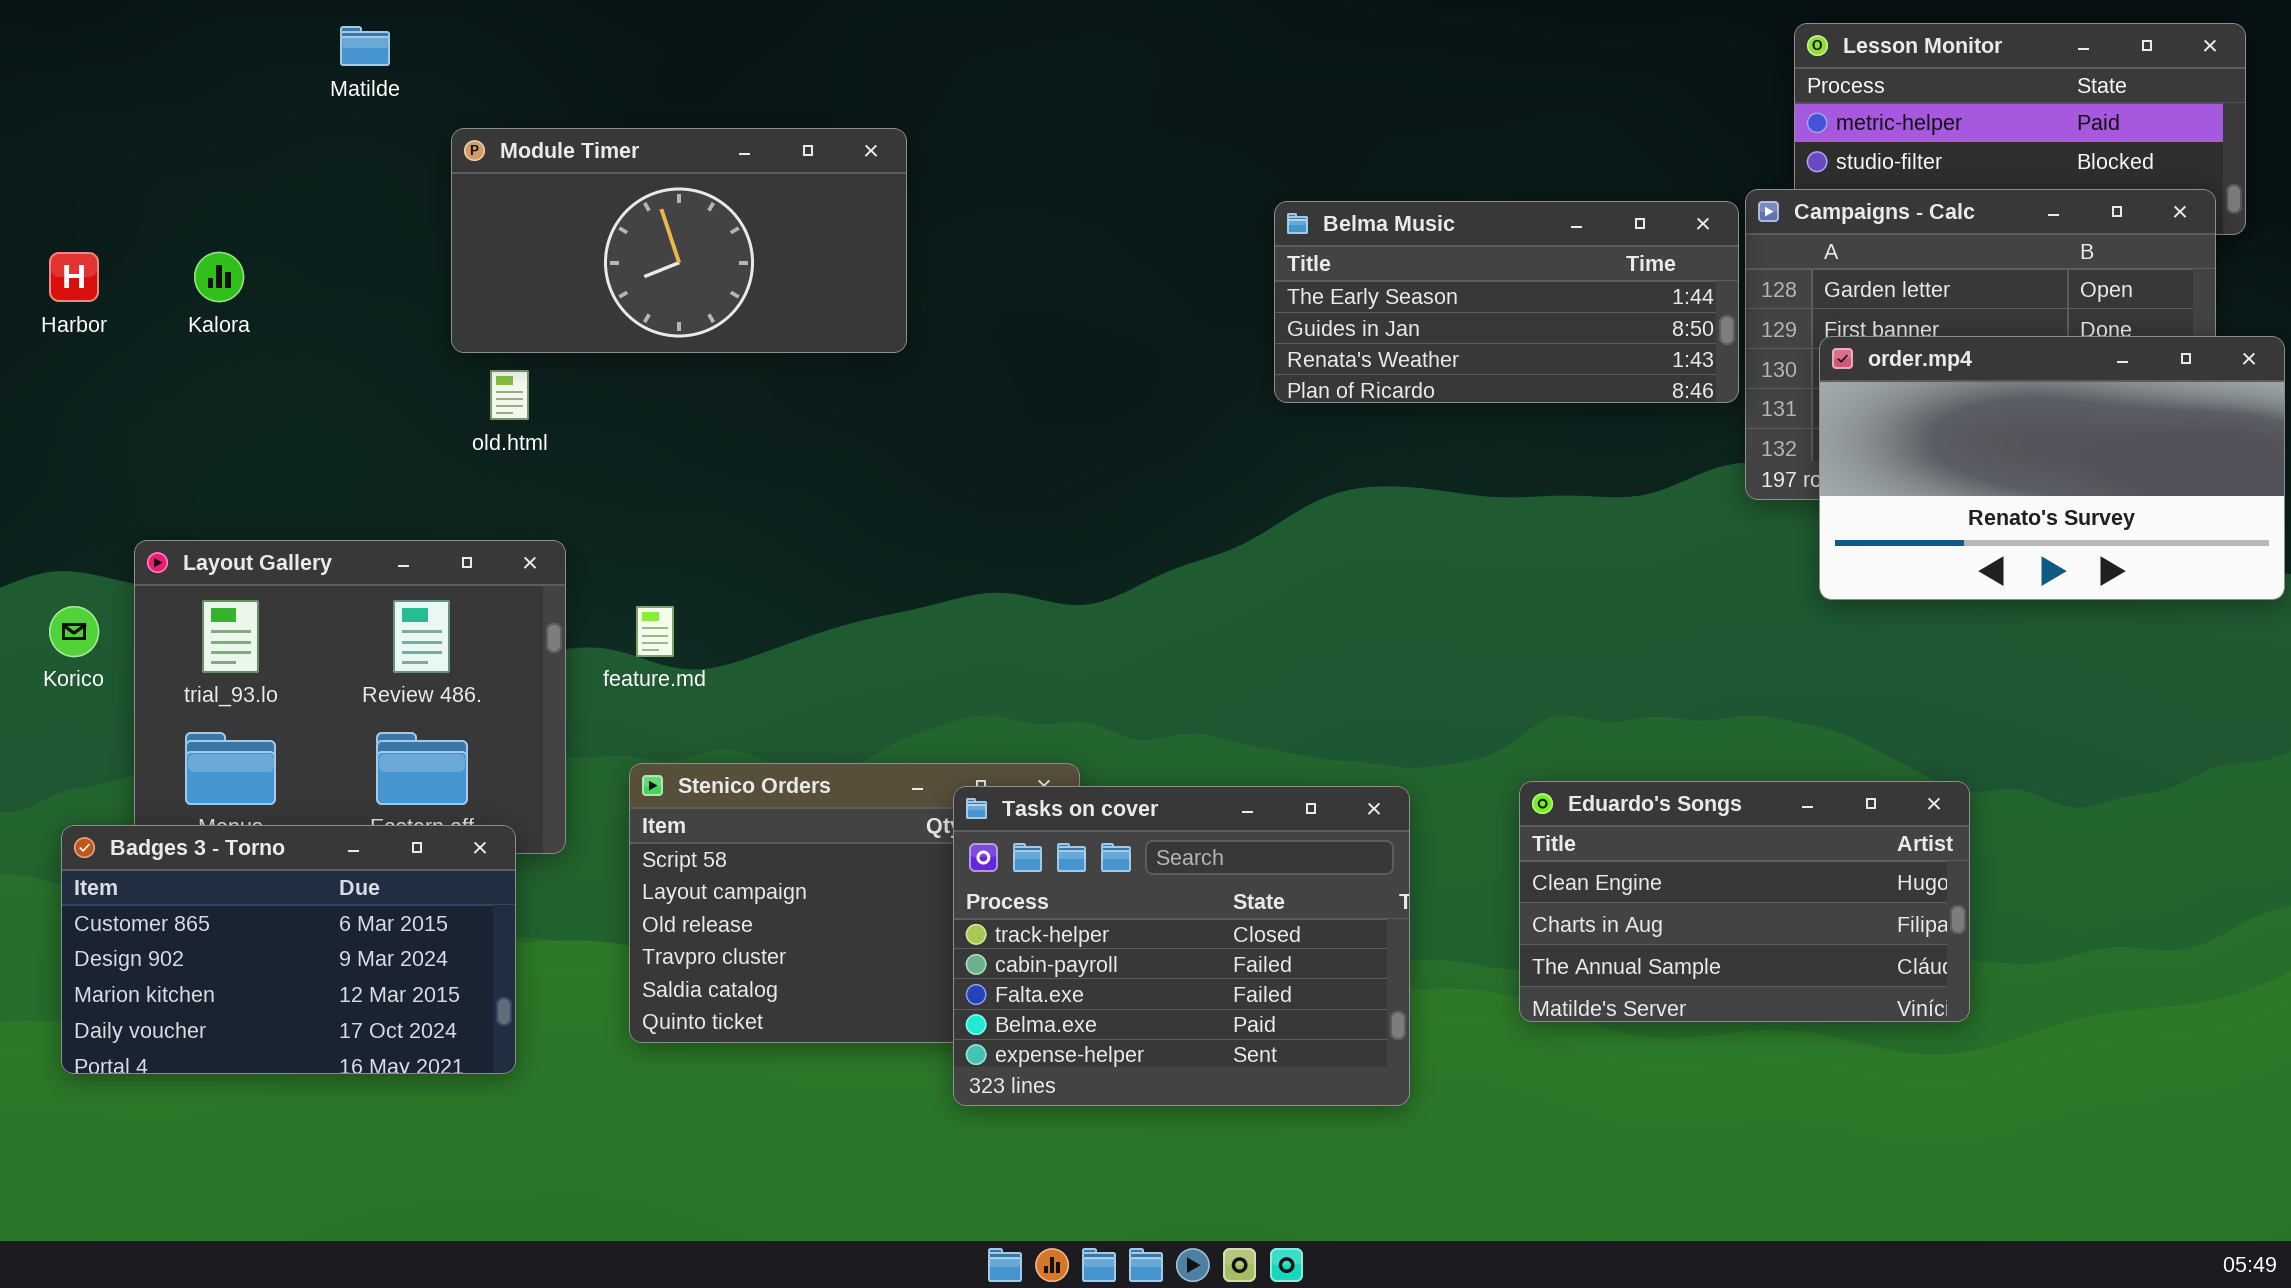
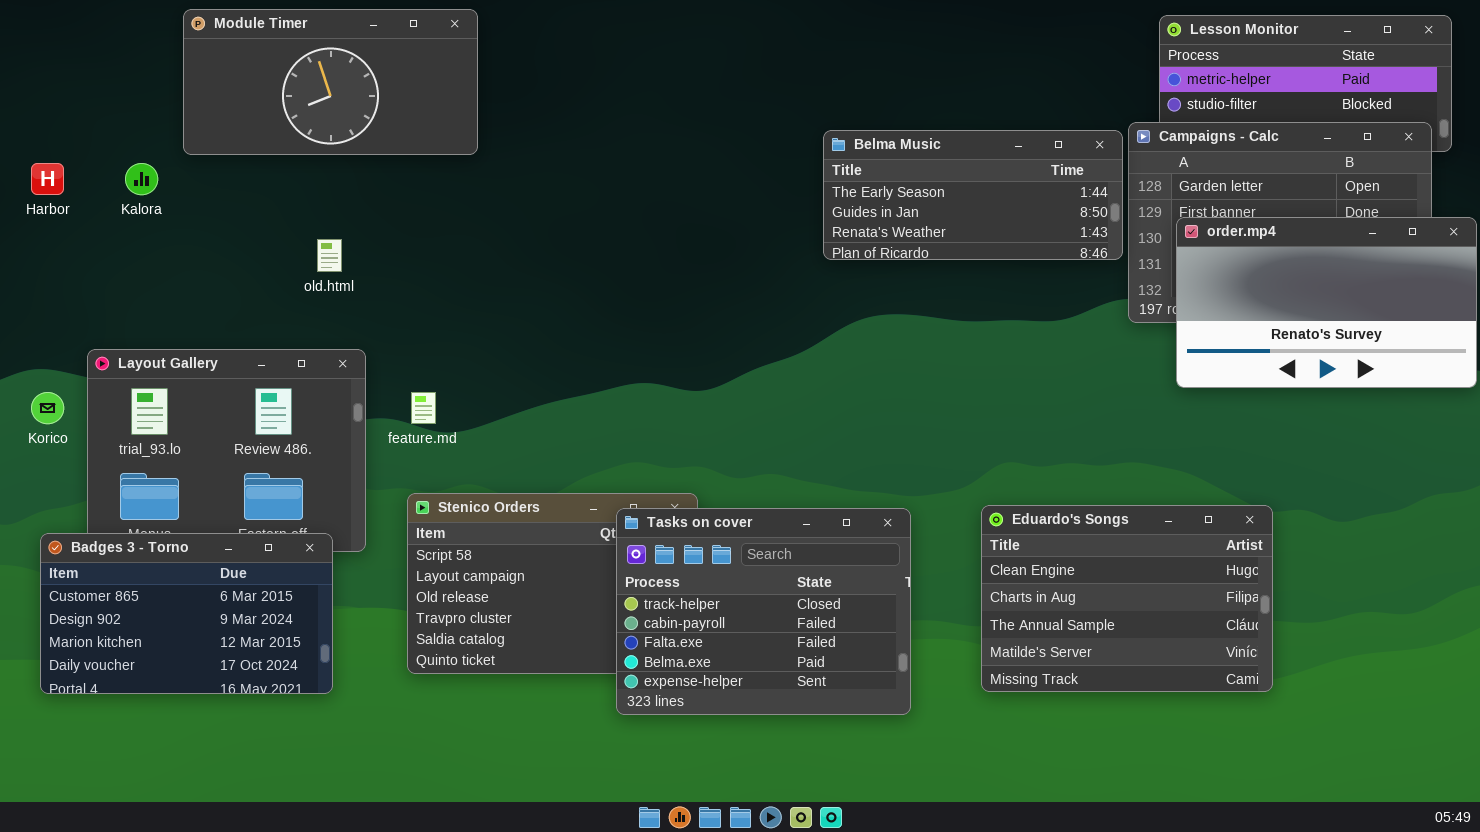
Module Timer: [451,128,907,353] -> [183,9,478,155], moved
Eduardo's Songs: [1519,781,1970,1022] -> [981,505,1273,692], resized

